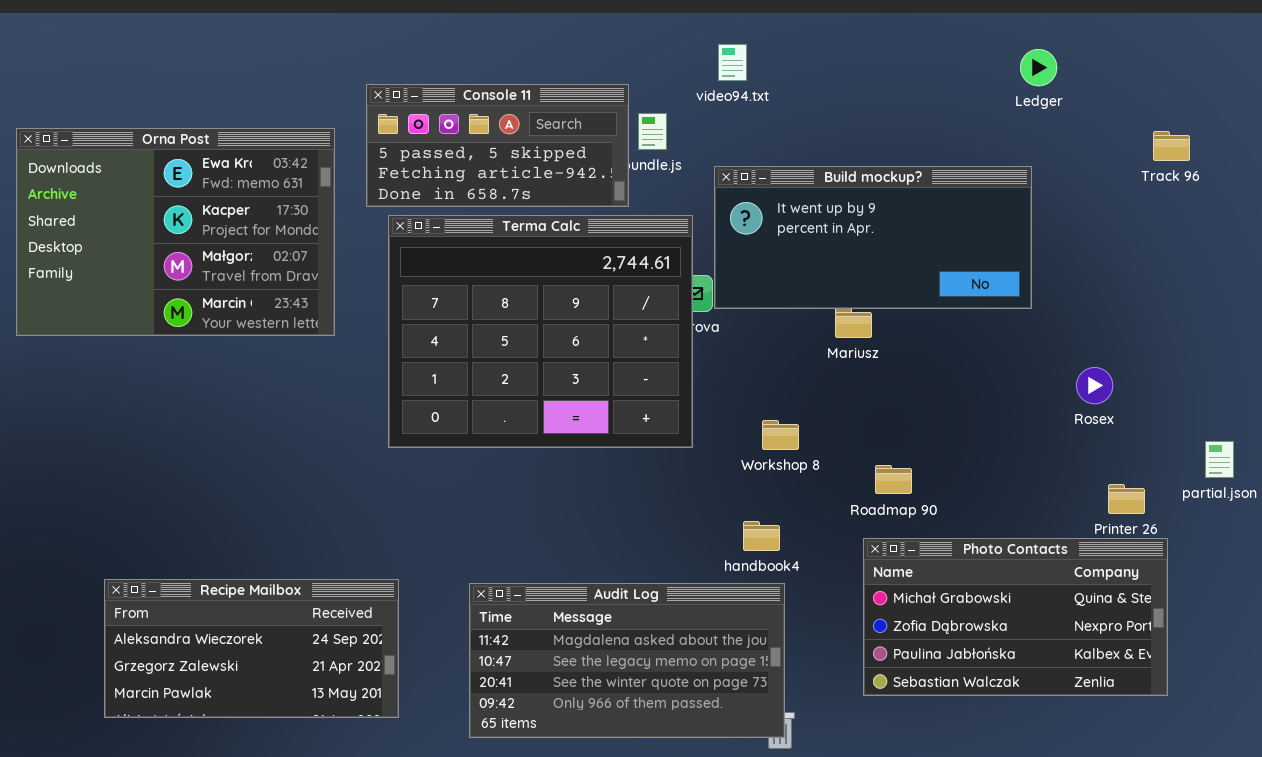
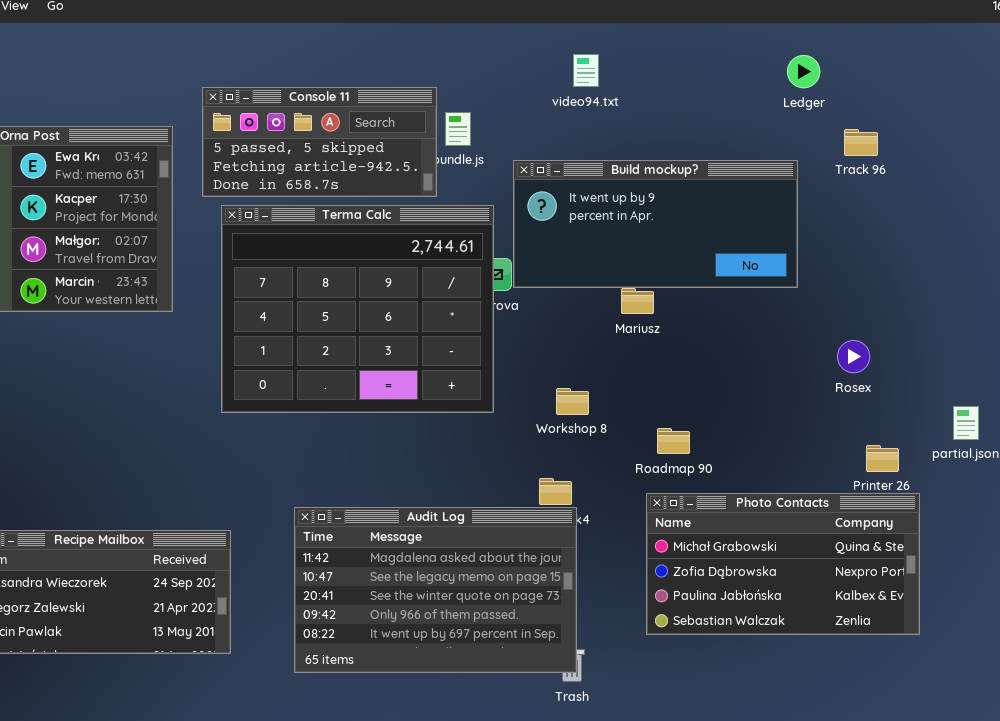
video94.txt: [718,44,747,81] -> [573,54,599,87], moved
Track 96: [1153,131,1190,161] -> [844,129,878,156], moved
Audit Log: [469,583,785,738] -> [294,507,577,673], resized

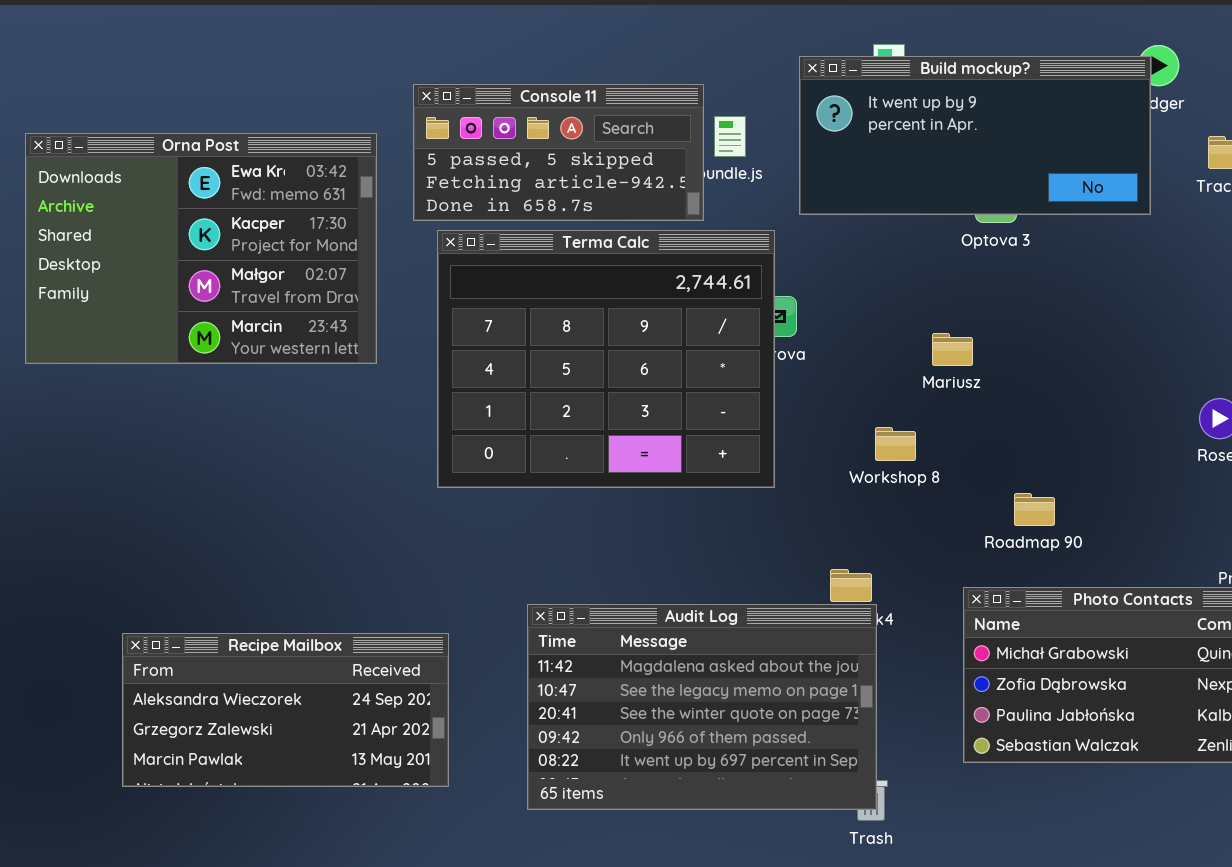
Build mockup?: [513,160,798,288] -> [799,56,1151,215], moved
Workshop 8: [556,388,589,415] -> [875,427,916,461], moved
Roadmap 90: [657,428,690,454] -> [1014,493,1055,526], moved

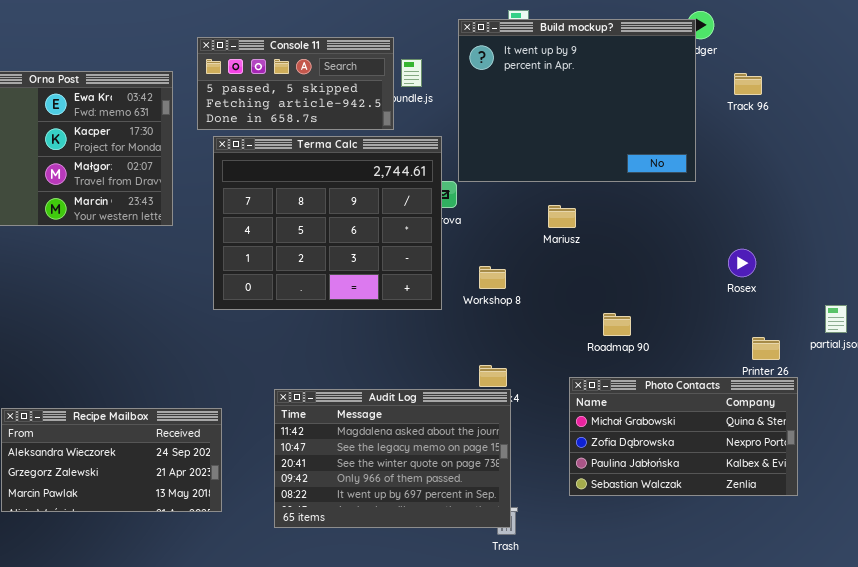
Build mockup?: [799,56,1151,215] -> [458,19,696,182], resized
Workshop 8: [875,427,916,461] -> [479,266,506,289], moved

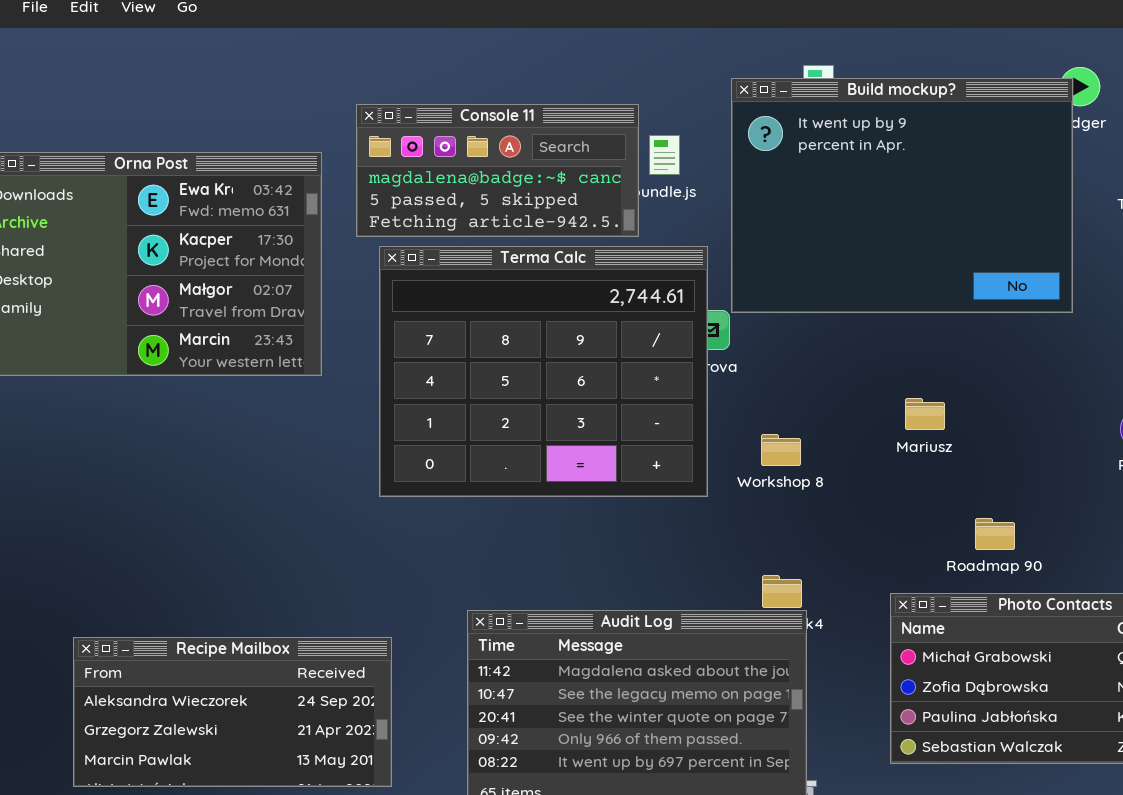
Console 11: [197,37,394,130] -> [356,104,639,237], scrolled up 1 row
Mariusz: [548,205,576,228] -> [905,398,945,430], moved
Roadmap 90: [603,313,631,336] -> [975,518,1015,550], moved

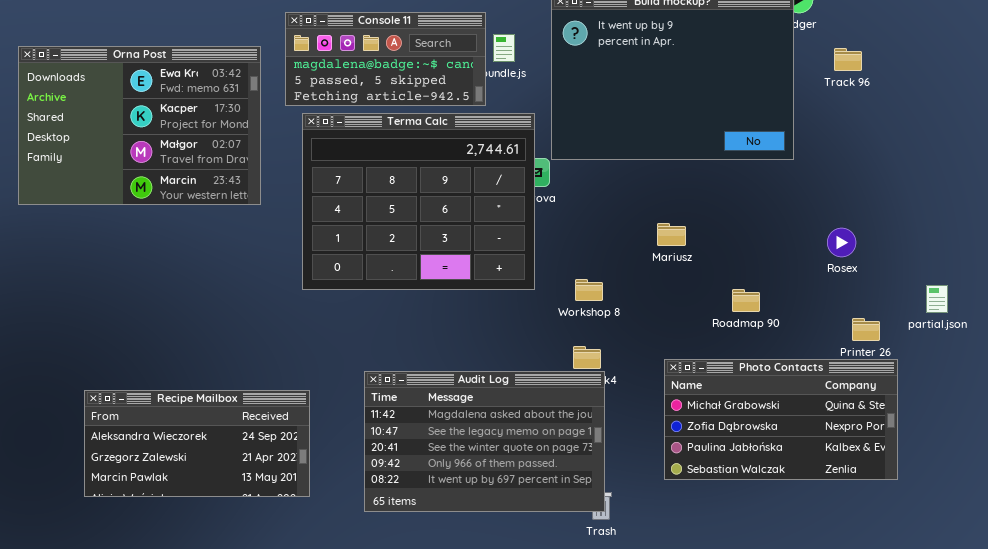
Mariusz: [905,398,945,430] -> [657,223,686,246], moved
Workshop 8: [761,434,801,466] -> [575,279,603,301], moved
Roadmap 90: [975,518,1015,550] -> [732,289,760,312], moved

